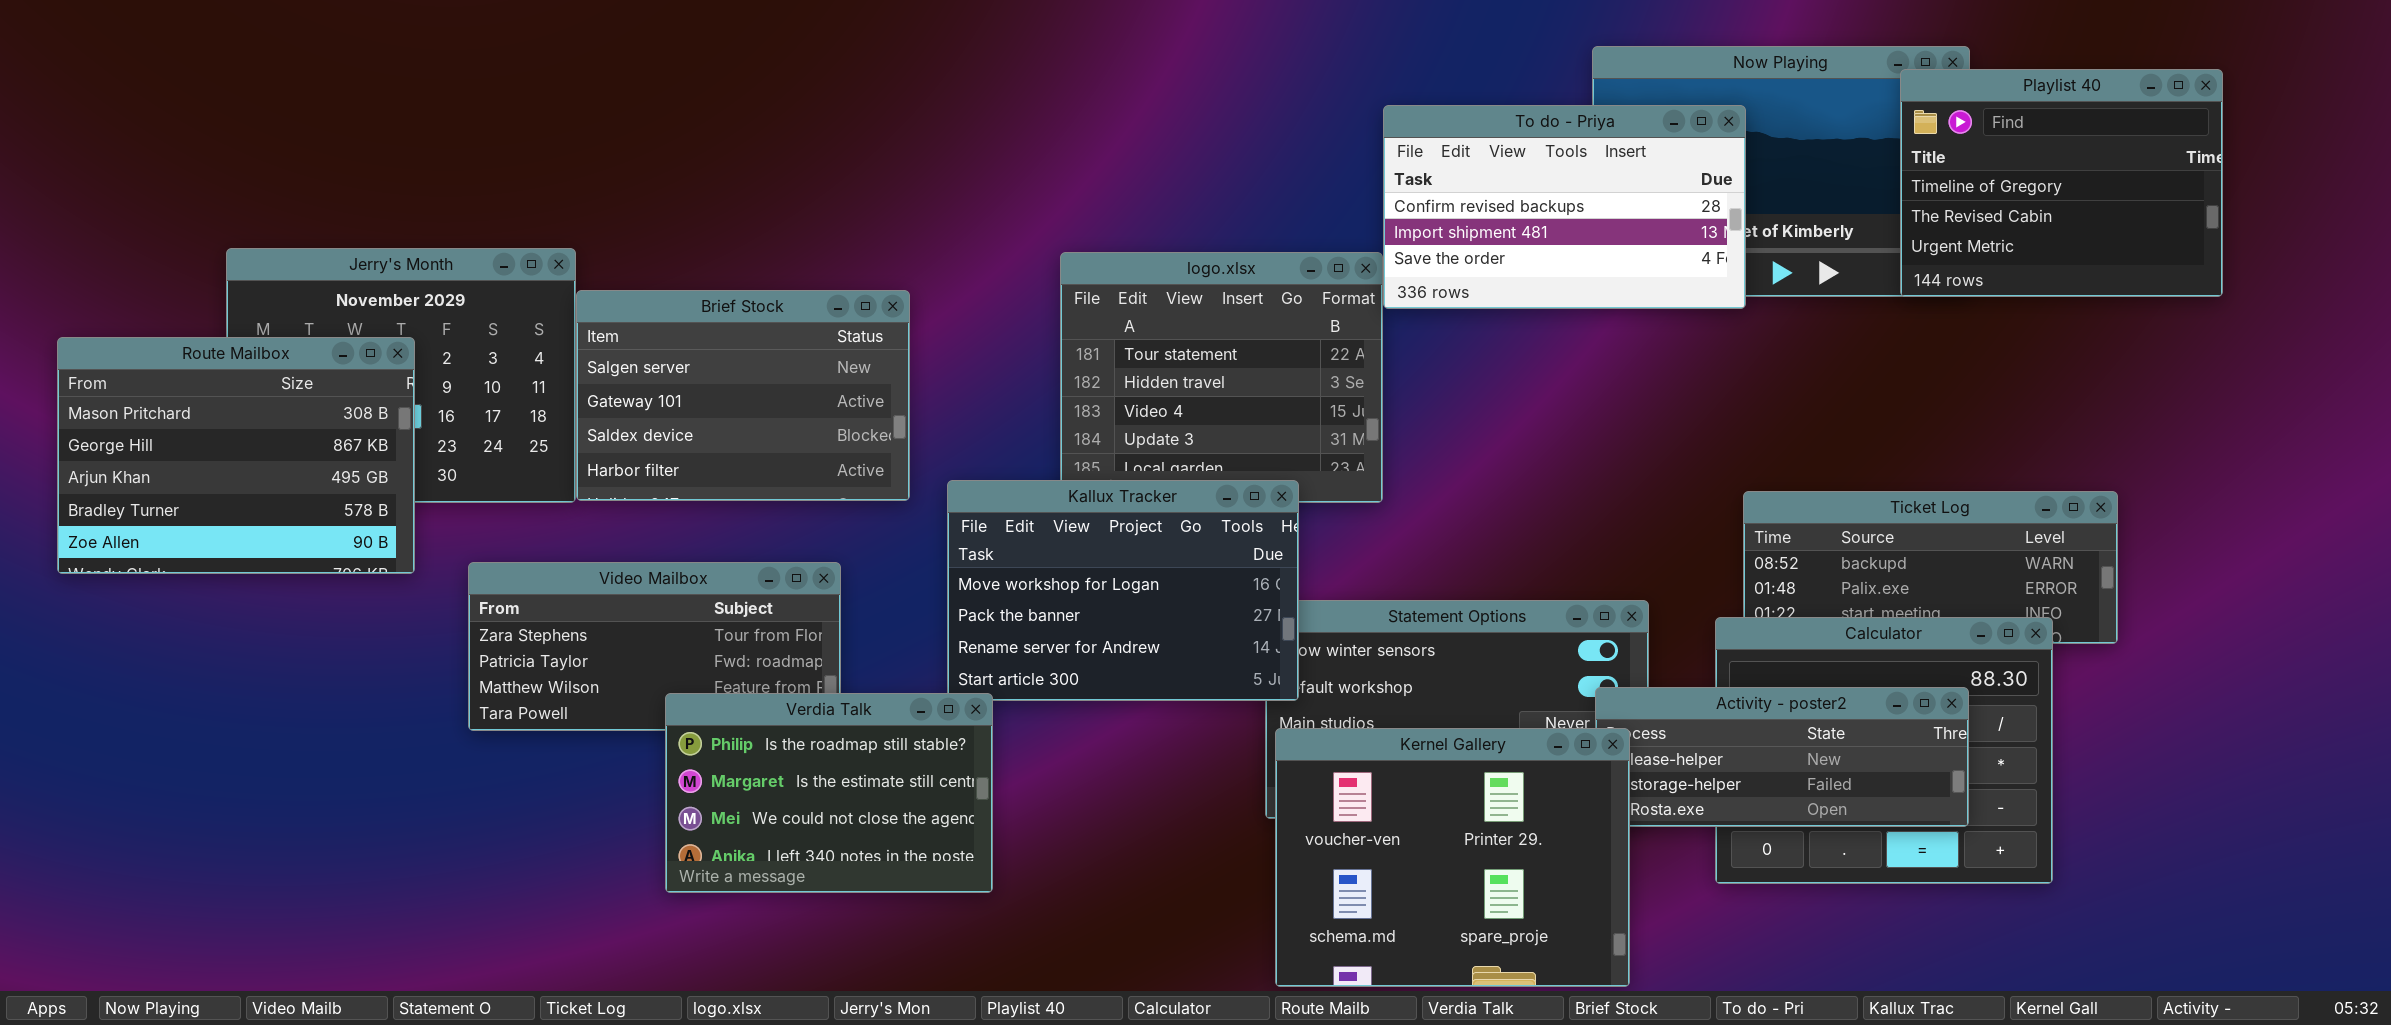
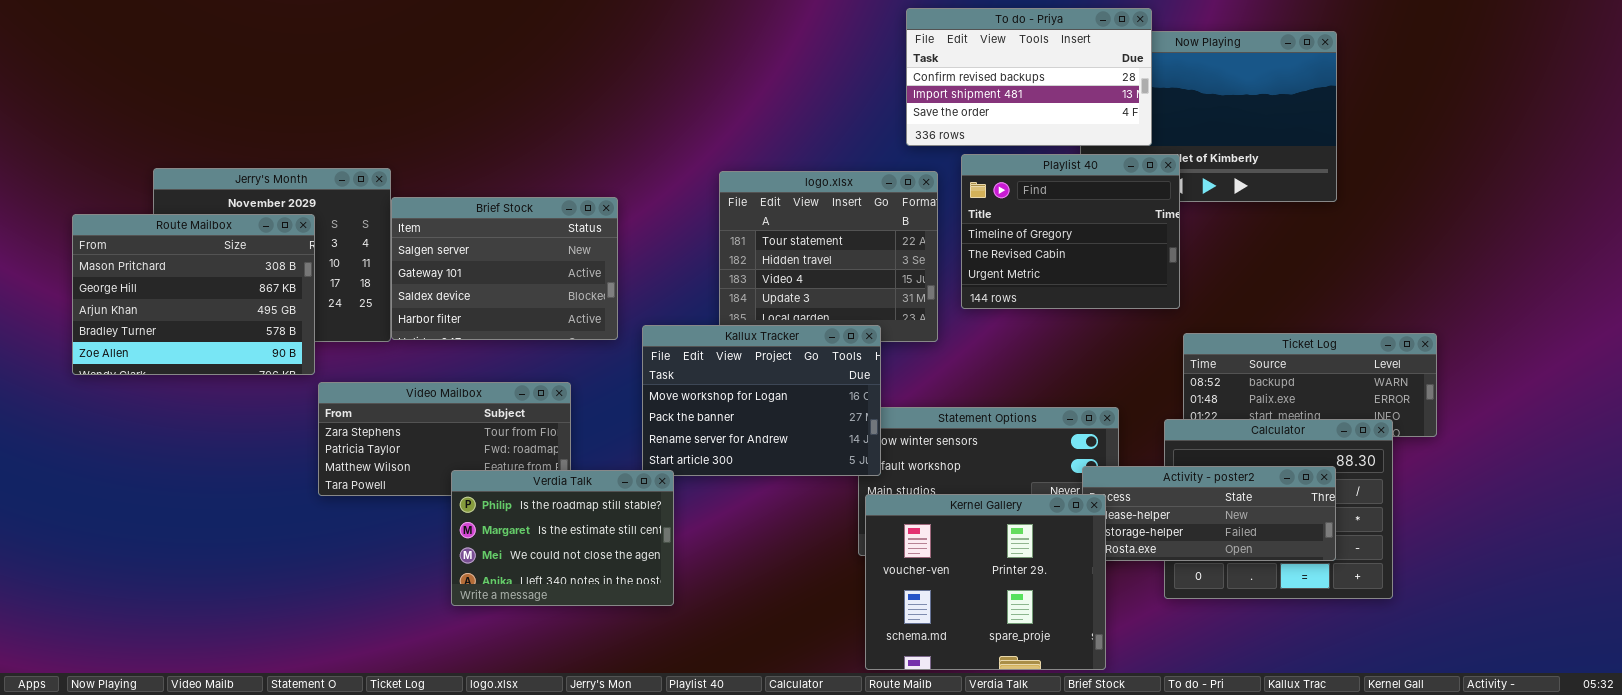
Playlist 40: [1900,69,2223,297] -> [961,154,1180,309], moved
To do - Priya: [1383,105,1746,309] -> [906,8,1152,146], moved
Route Mailbox: [57,337,415,574] -> [72,214,315,375], moved

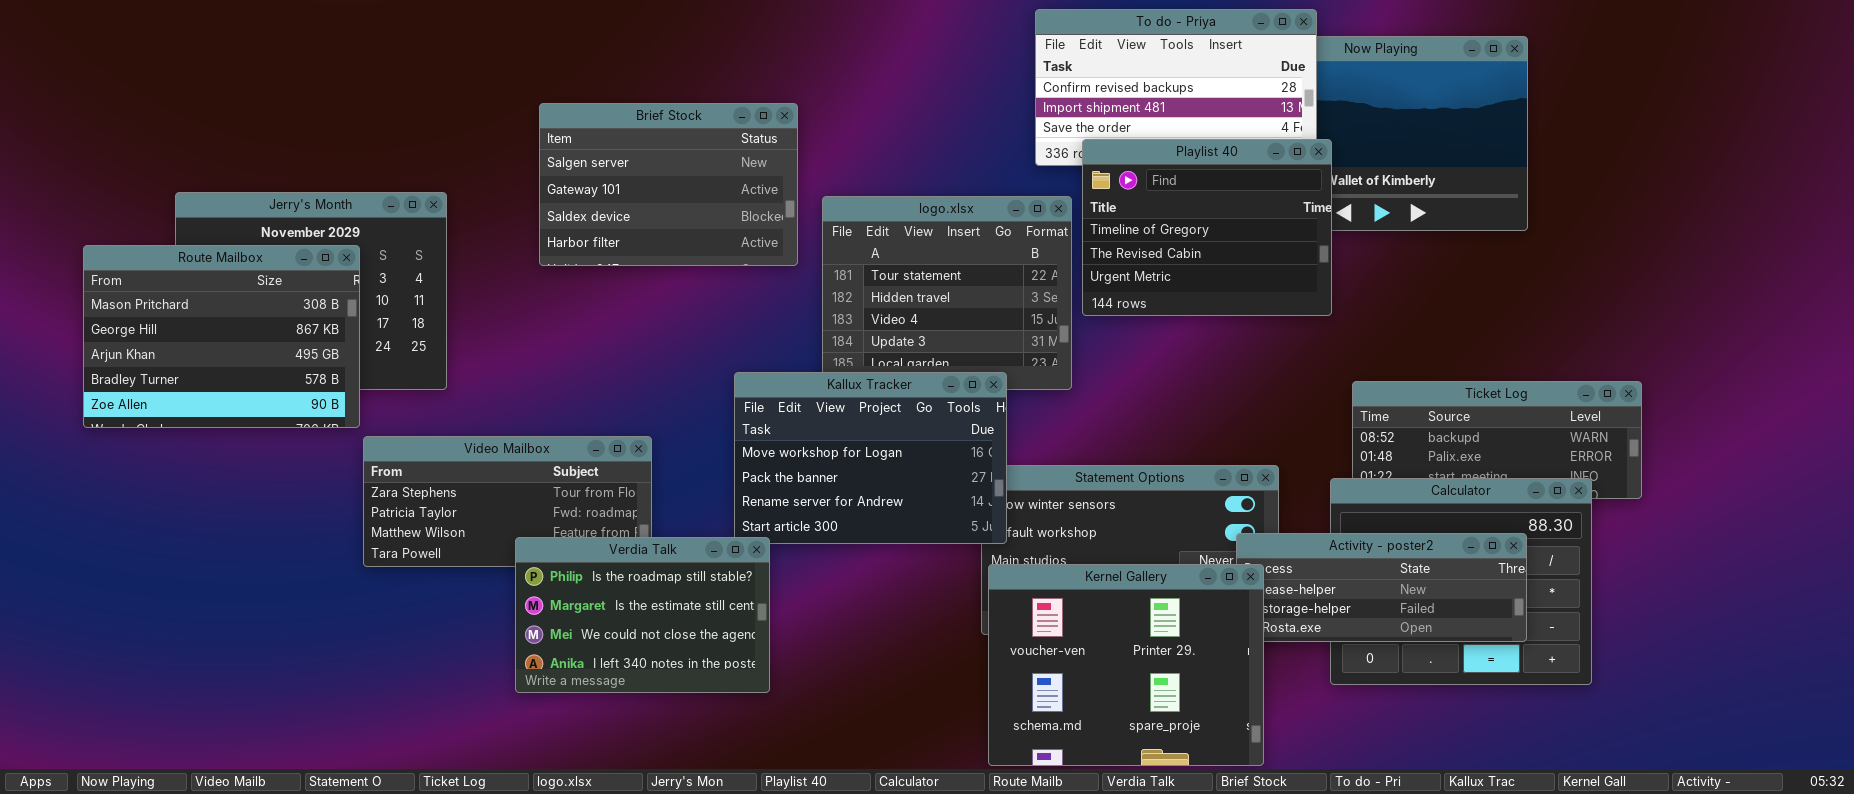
Playlist 40: [961,154,1180,309] -> [1082,139,1332,316], moved
Brief Stock: [391,197,618,340] -> [539,103,798,266], moved

